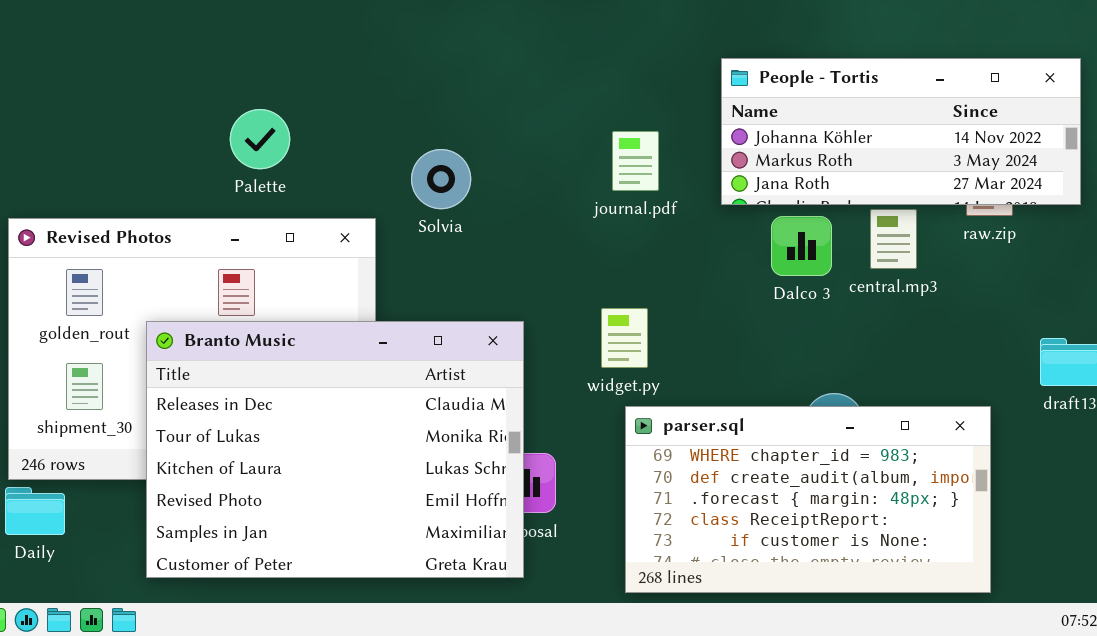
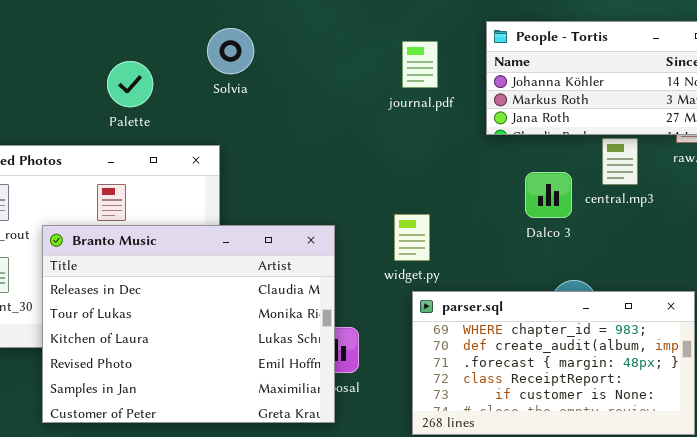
journal.pdf: [612,131,659,191] -> [402,41,438,88], moved
Solvia: [411,149,471,209] -> [207,28,254,74], moved
Dalco 3: [771,216,832,276] -> [525,172,572,218], moved

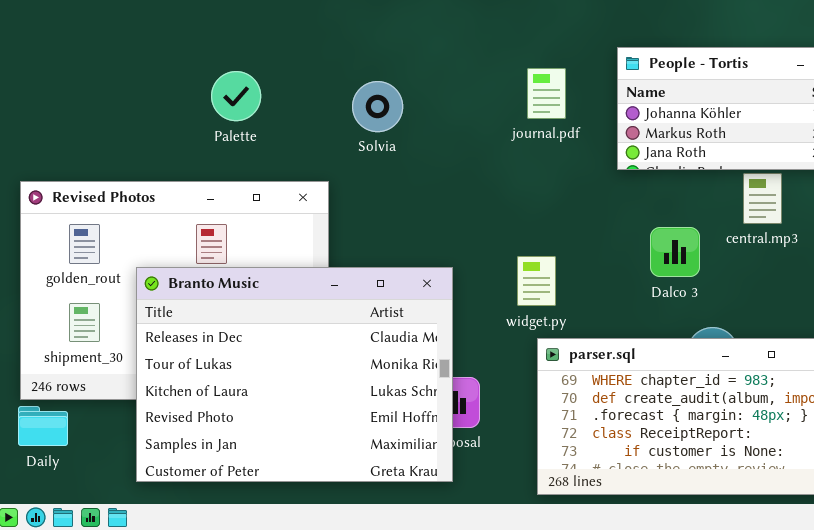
Solvia: [207,28,254,74] -> [352,81,403,132], moved
Palette: [107,61,153,107] -> [211,71,261,121], moved
Dalco 3: [525,172,572,218] -> [650,227,700,277], moved

